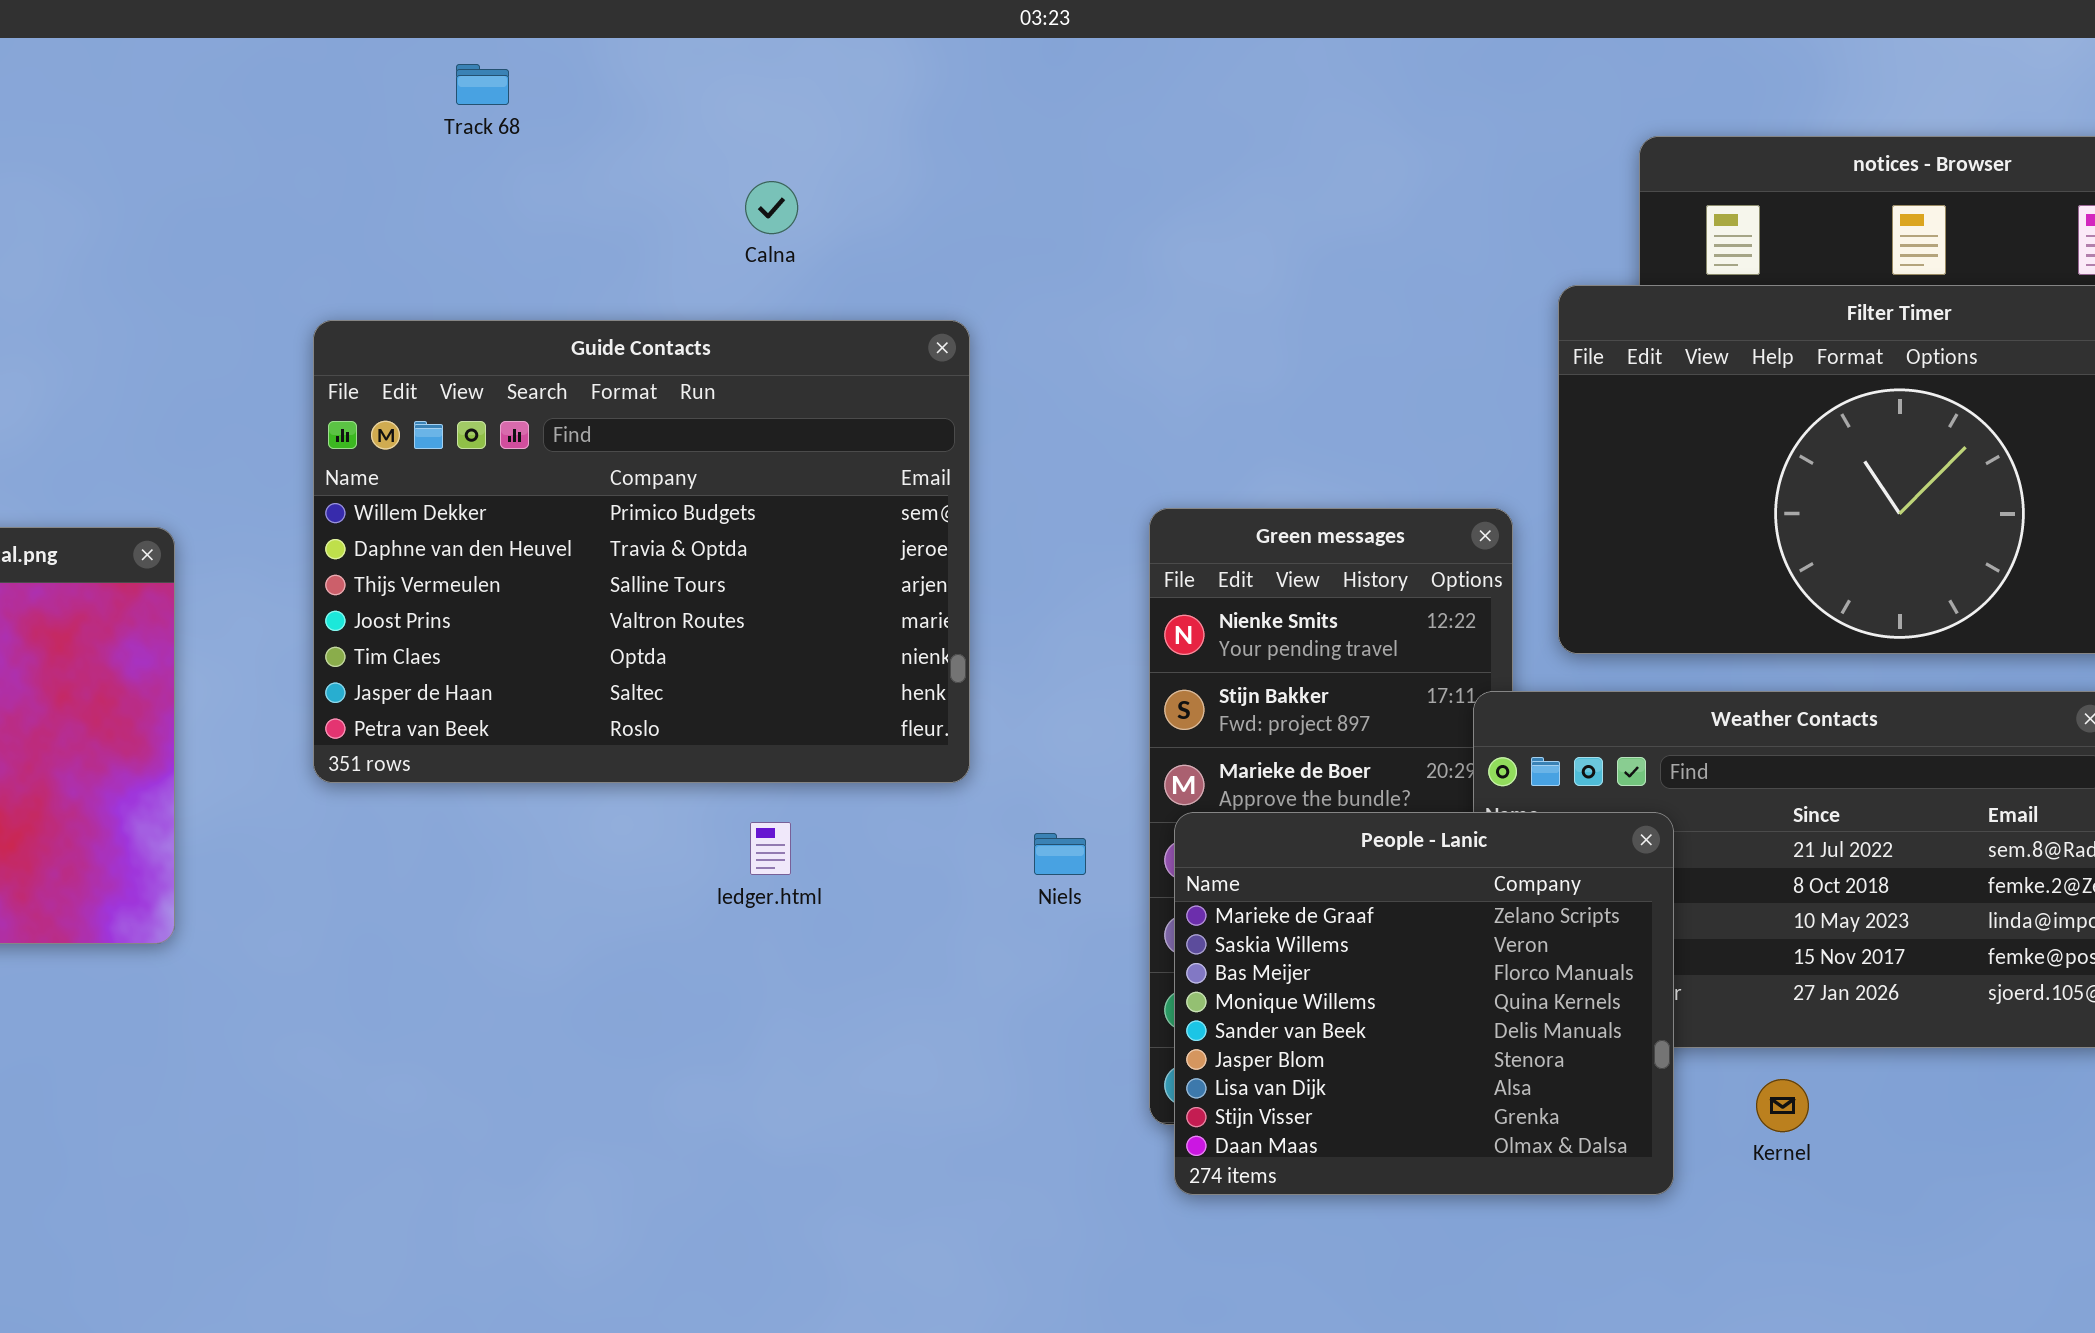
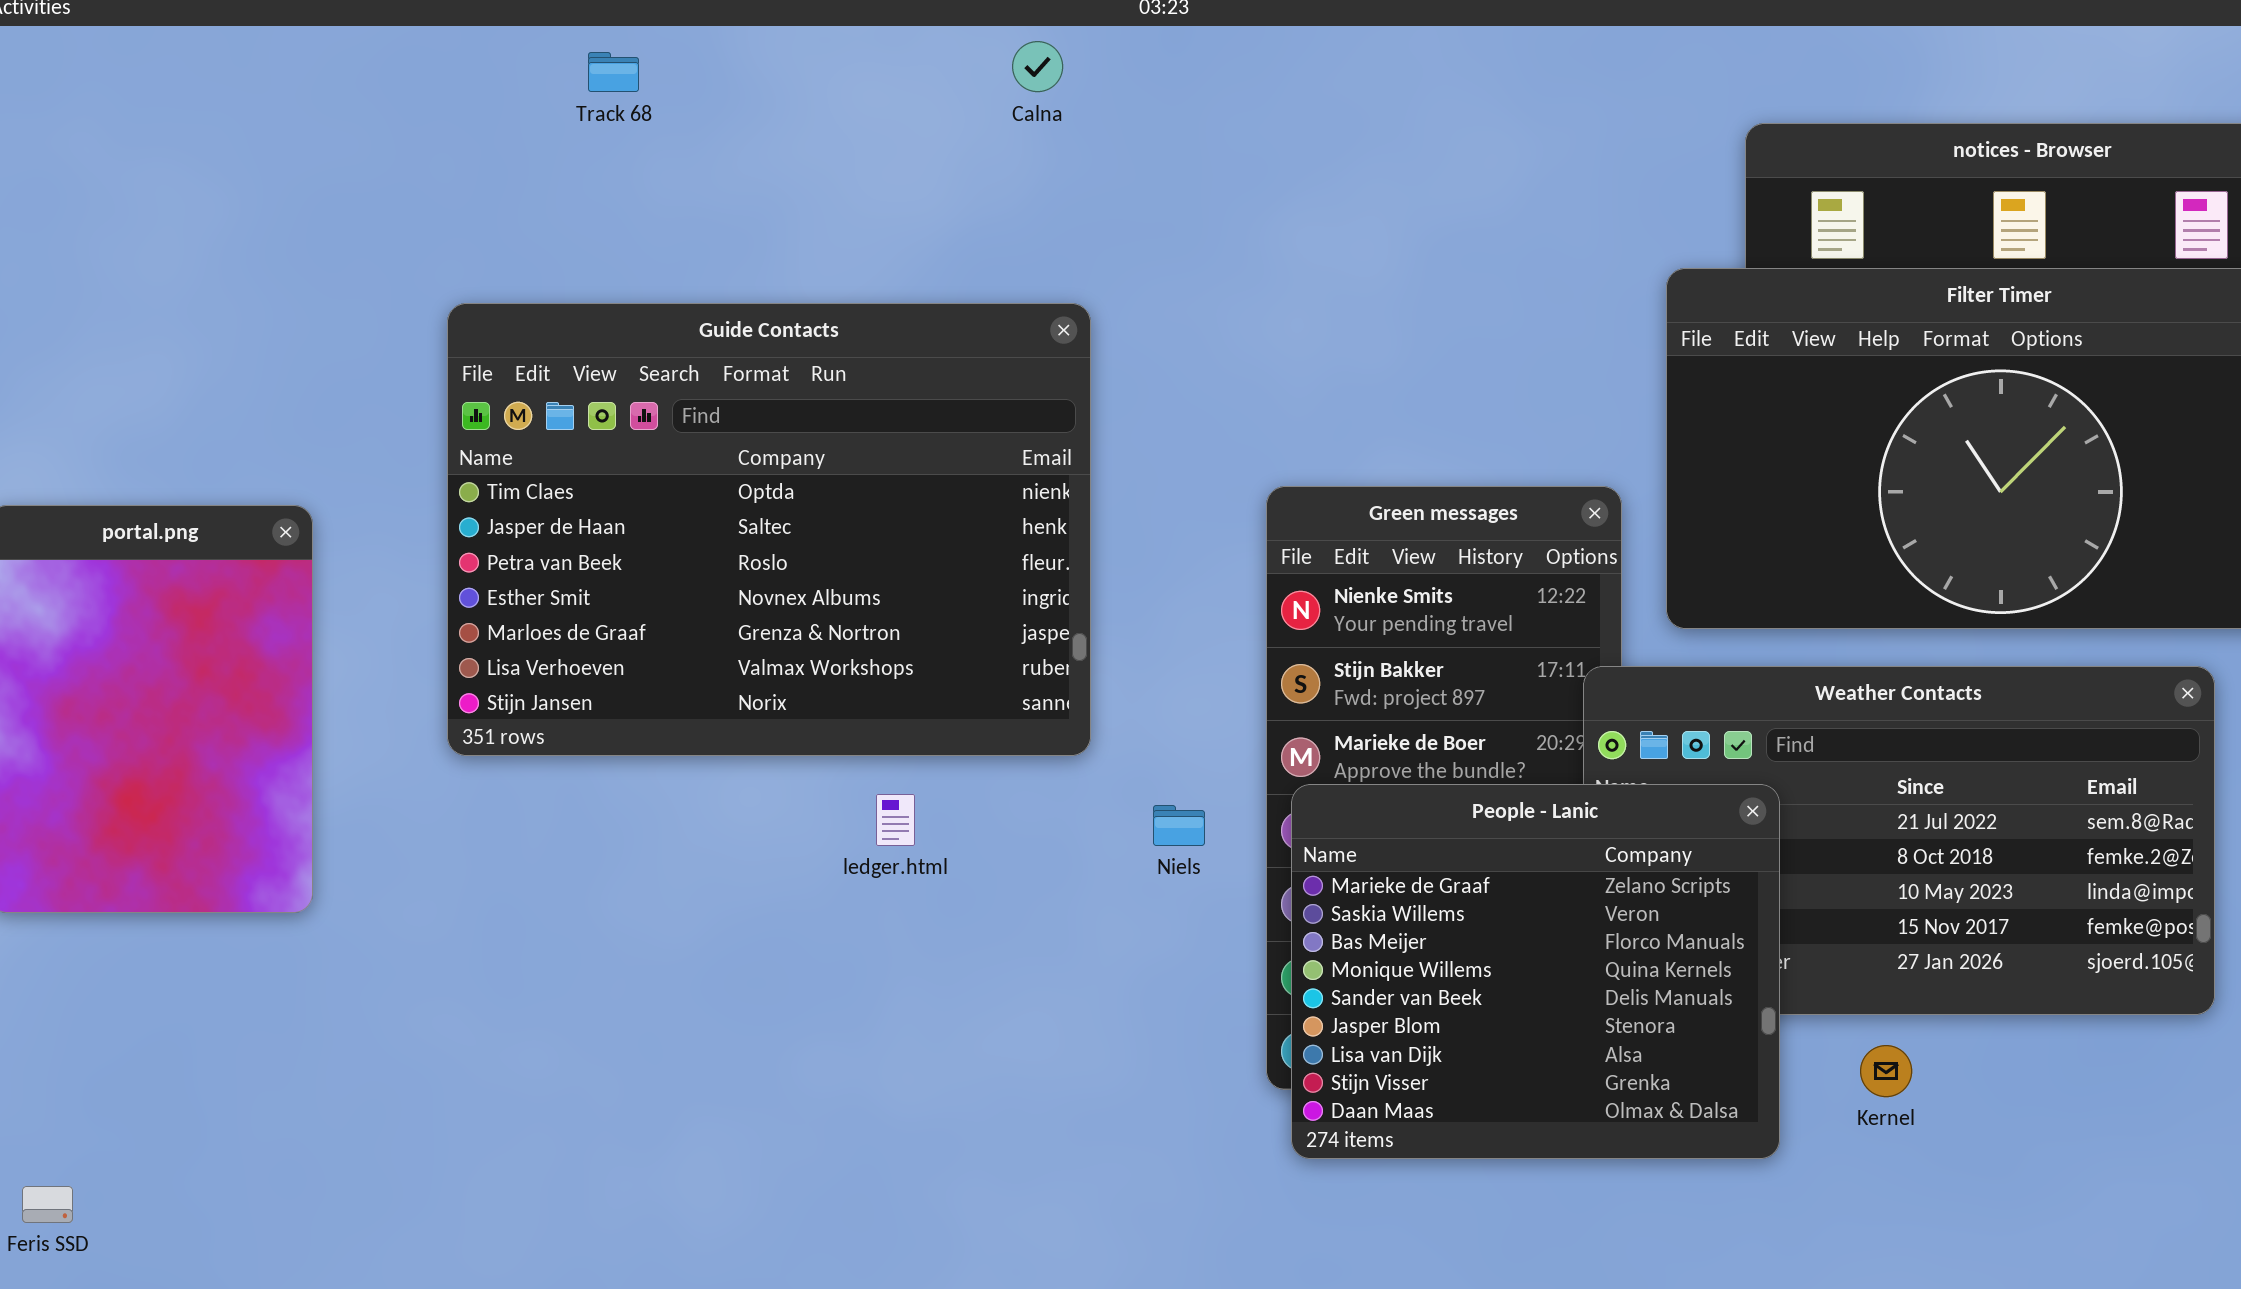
Calna: [745,181,798,234] -> [1012,41,1063,92], moved
Guide Contacts: [313,320,970,783] -> [447,303,1091,756], scrolled down 4 rows

